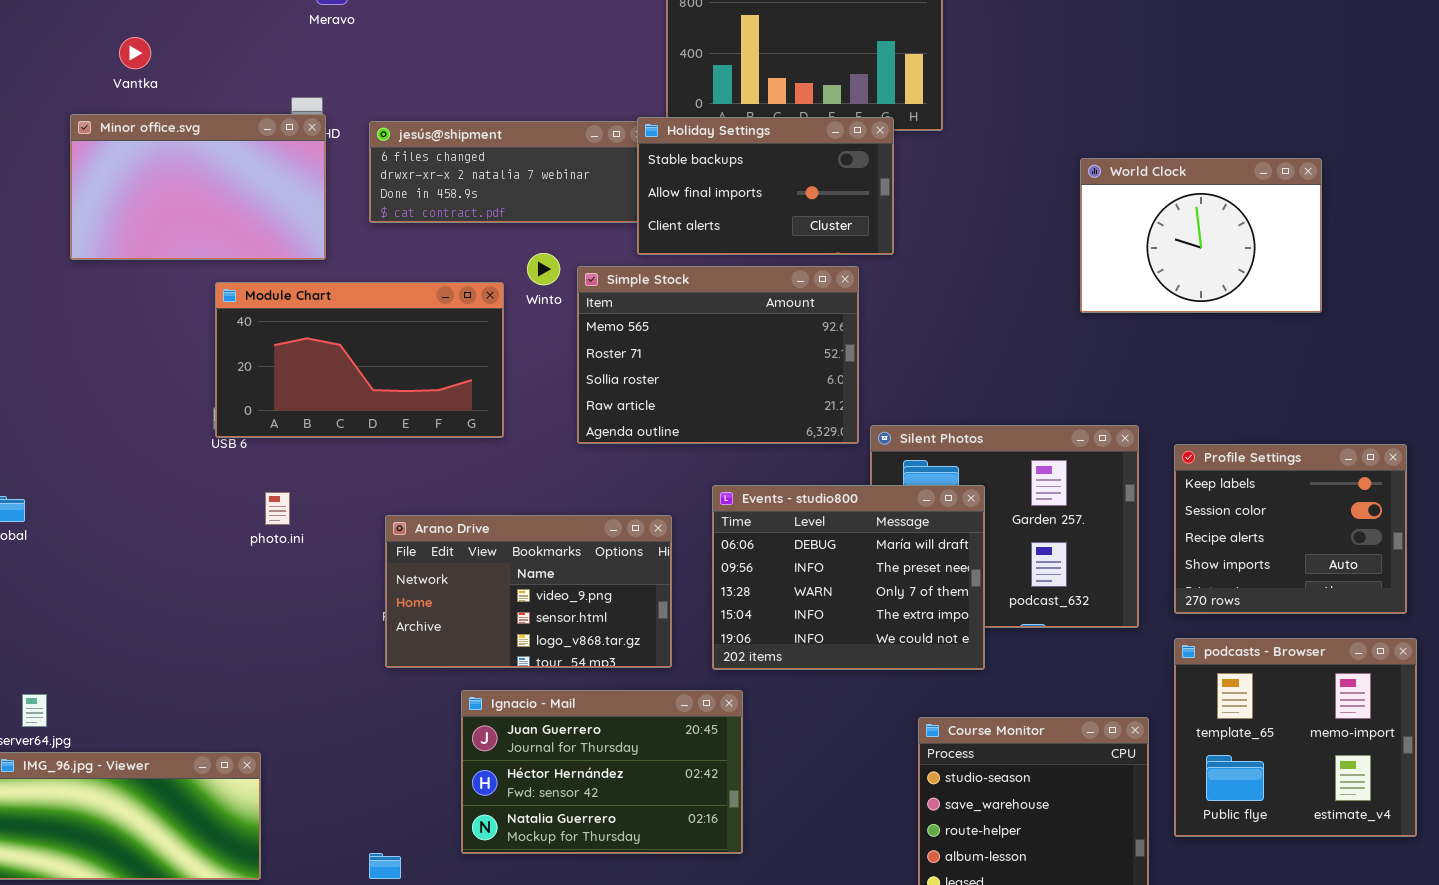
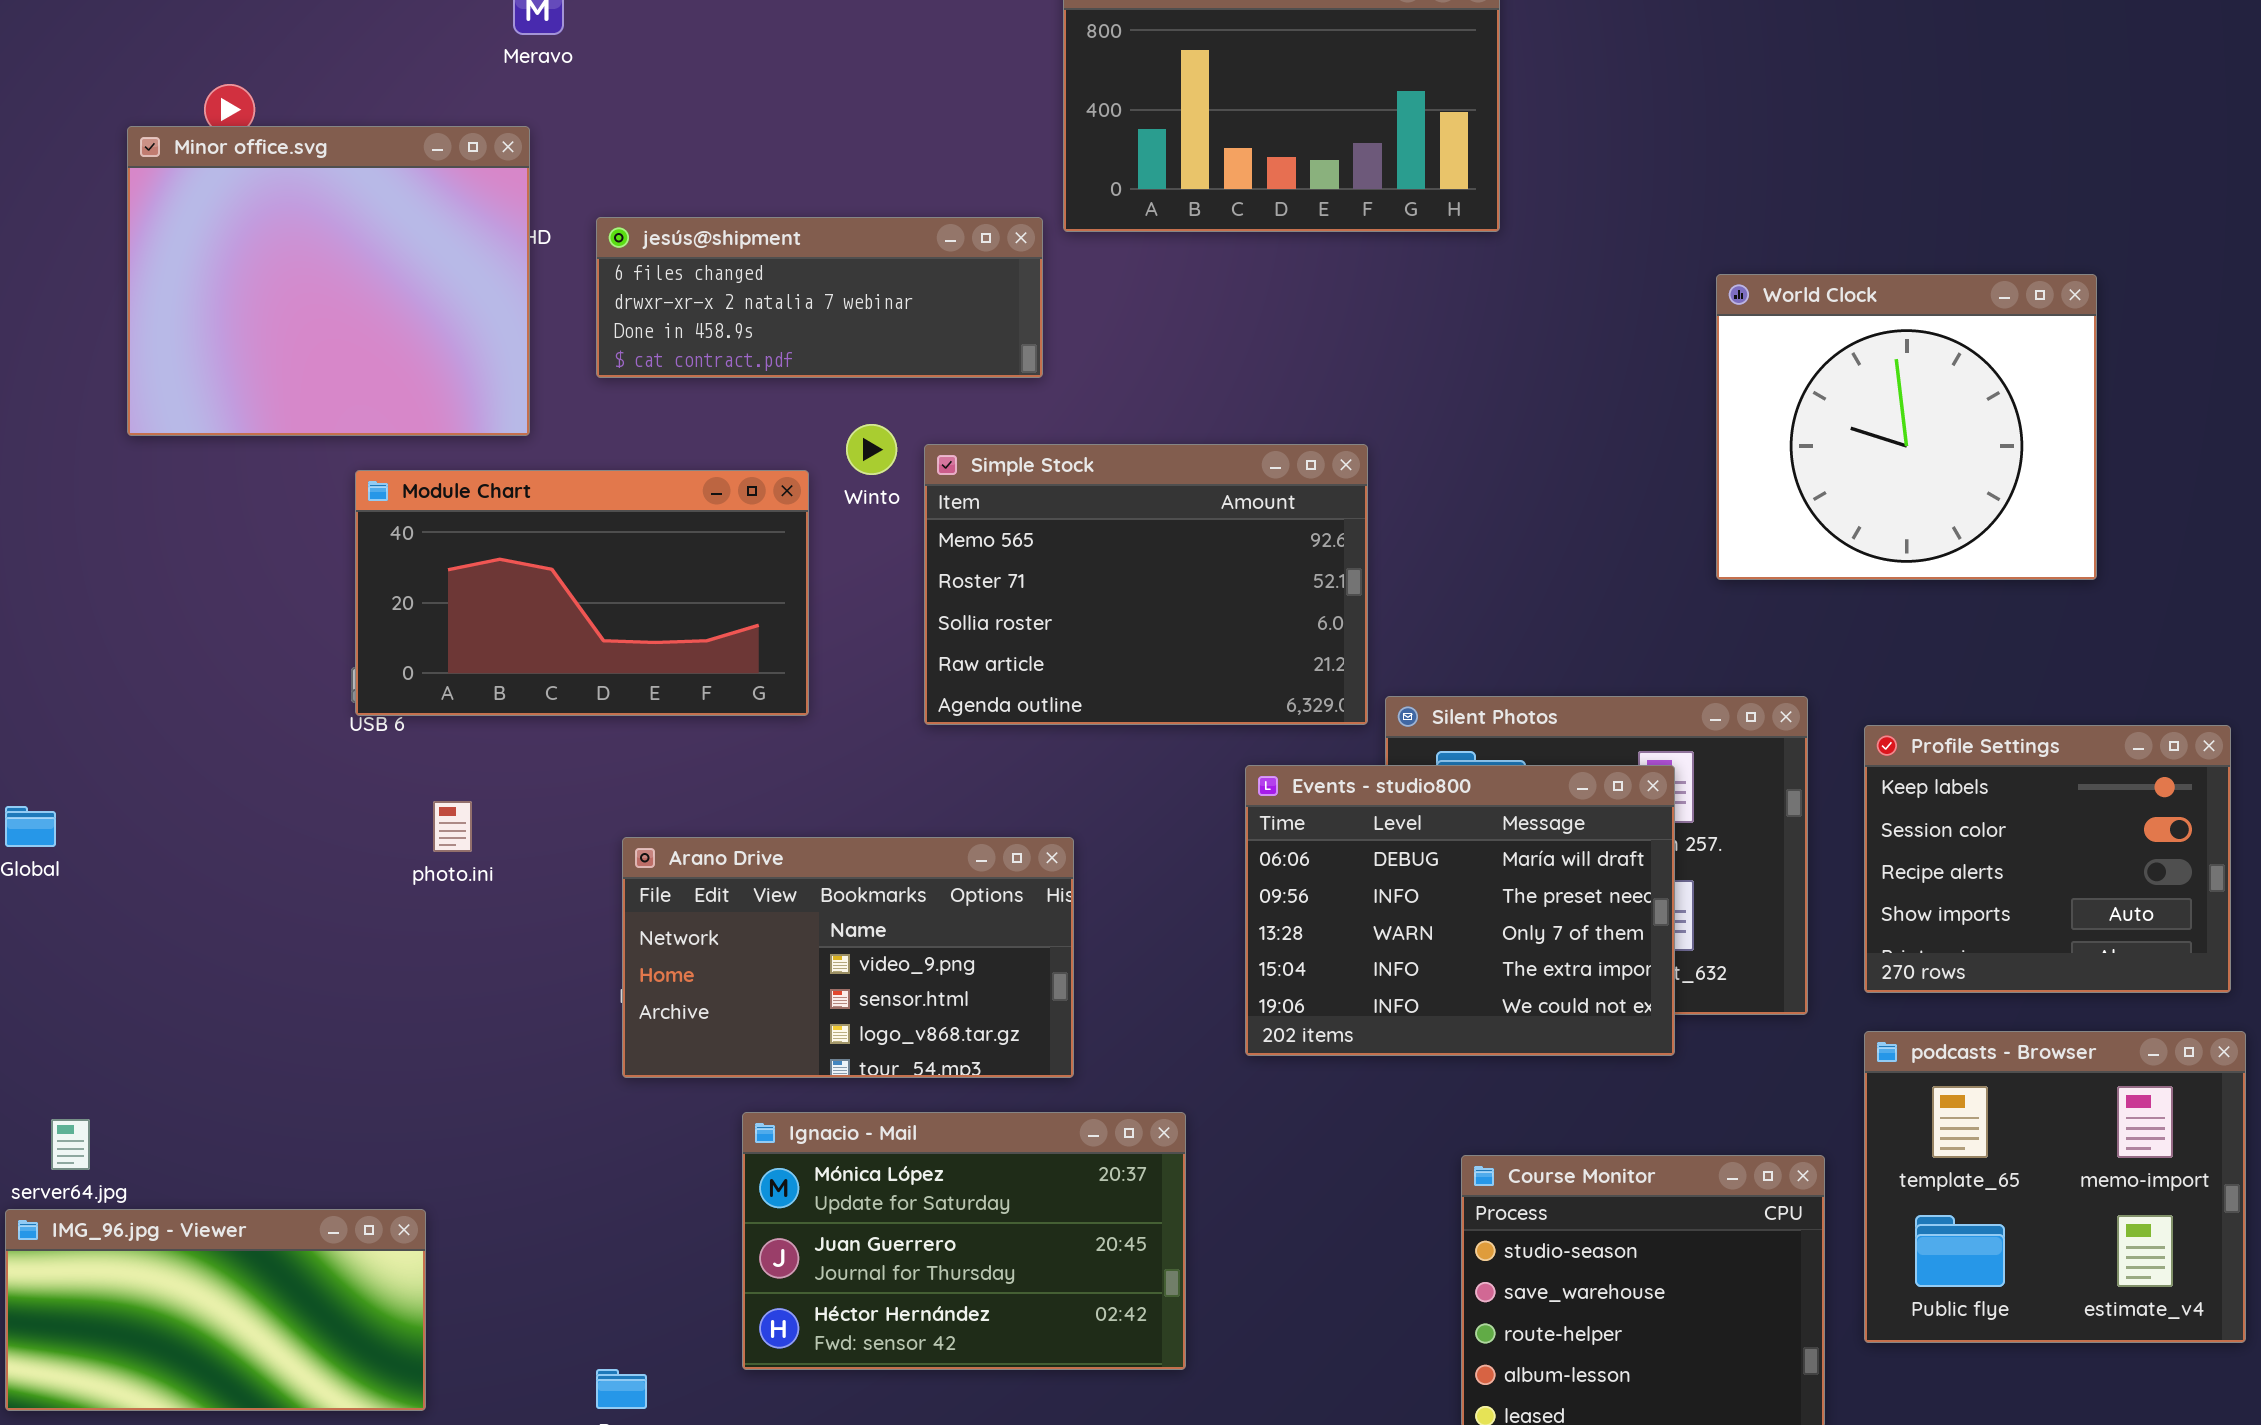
Minor office.svg: [70,114,326,260] -> [127,126,530,436], resized
Holiday Settings: [637,117,894,255] -> none, closed
World Clock: [1080,158,1322,313] -> [1716,274,2097,580], resized
Events - studio800: [712,485,985,670] -> [1245,765,1675,1056], moved
Ignacio - Mail: [461,690,743,854] -> [742,1112,1186,1370], scrolled up 1 row

